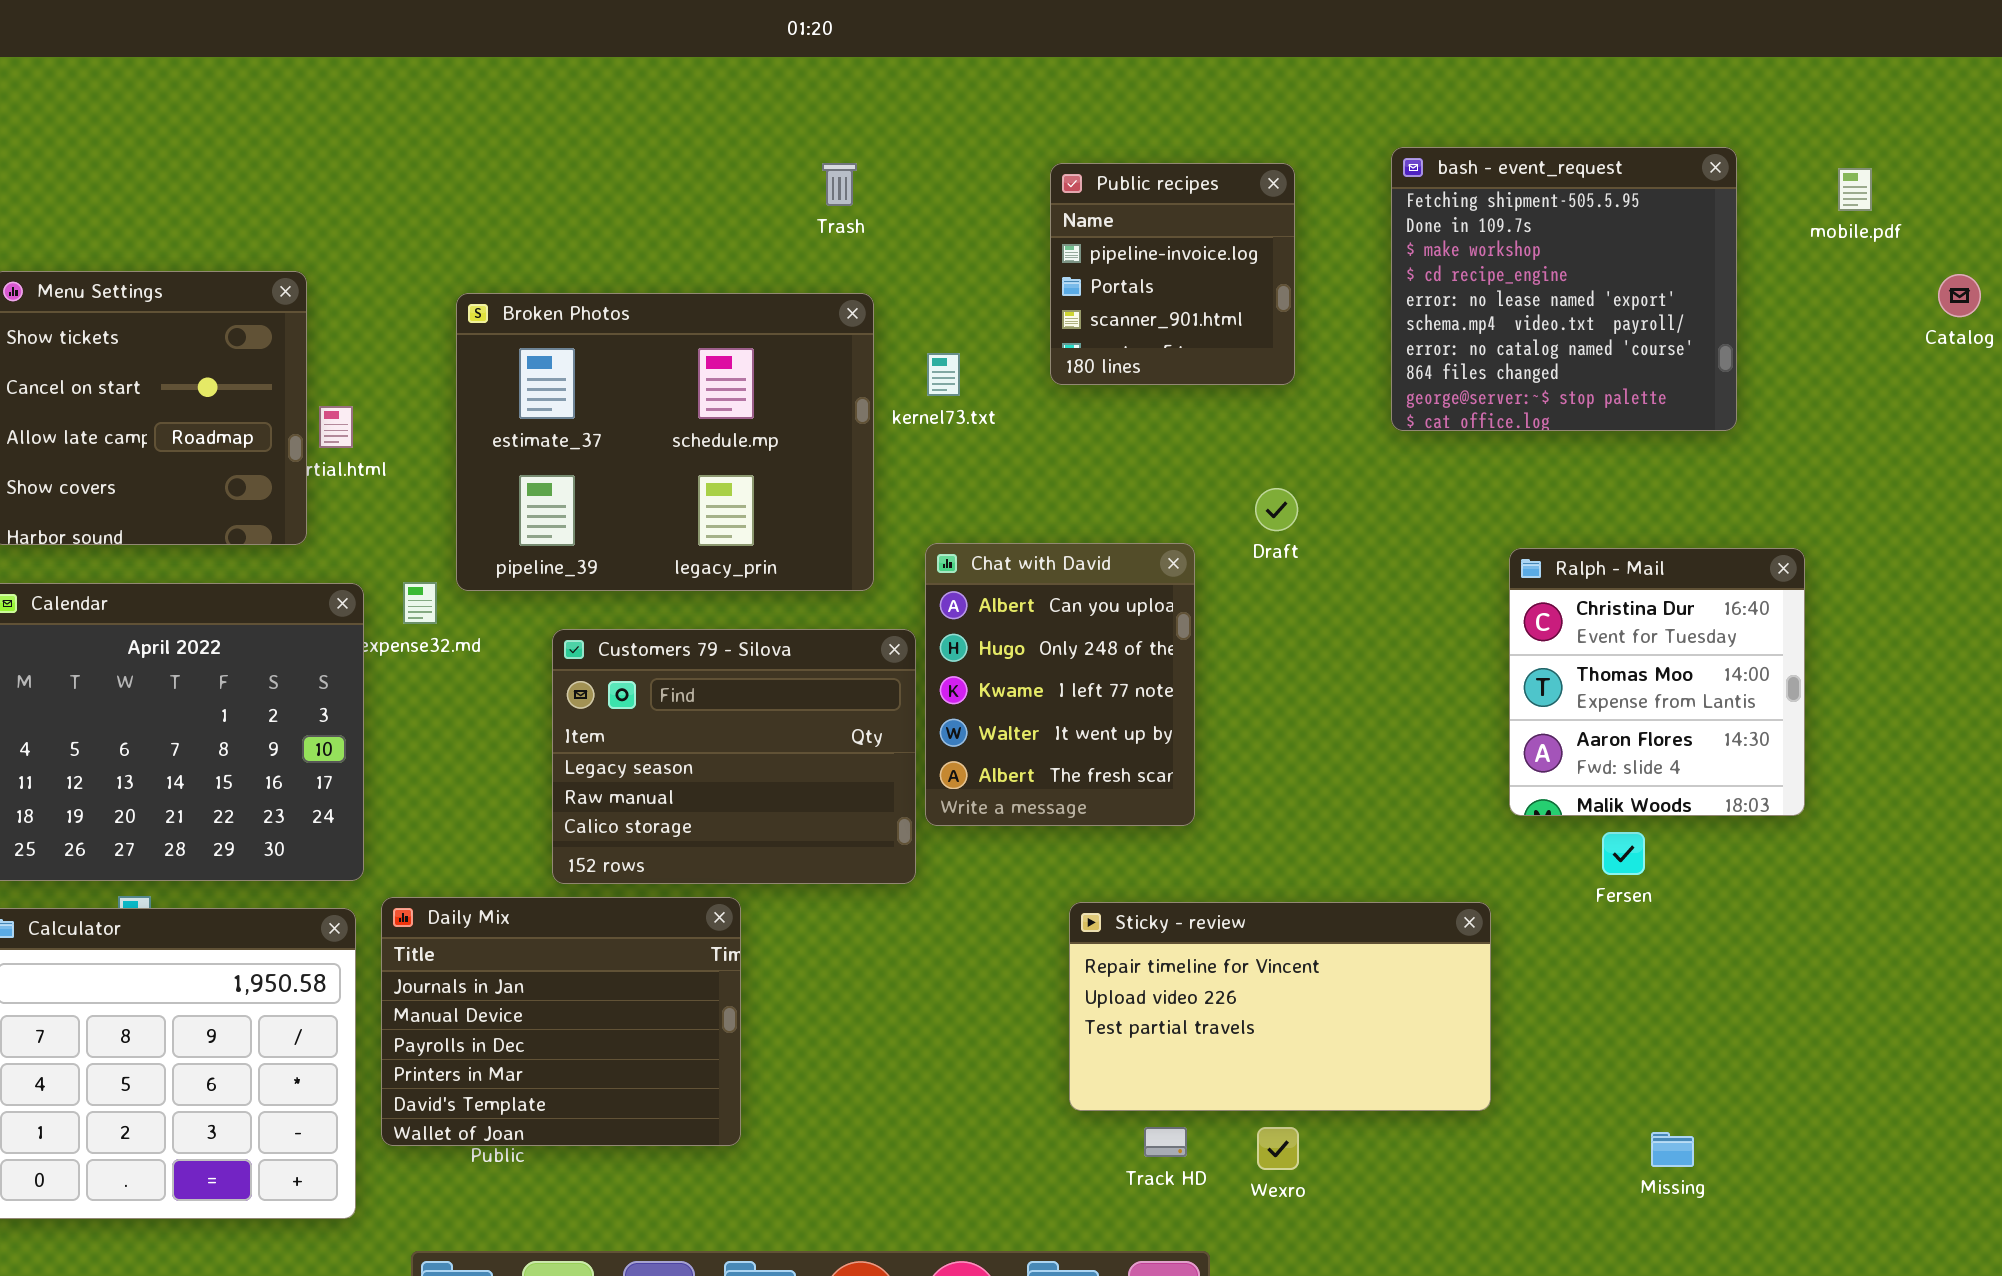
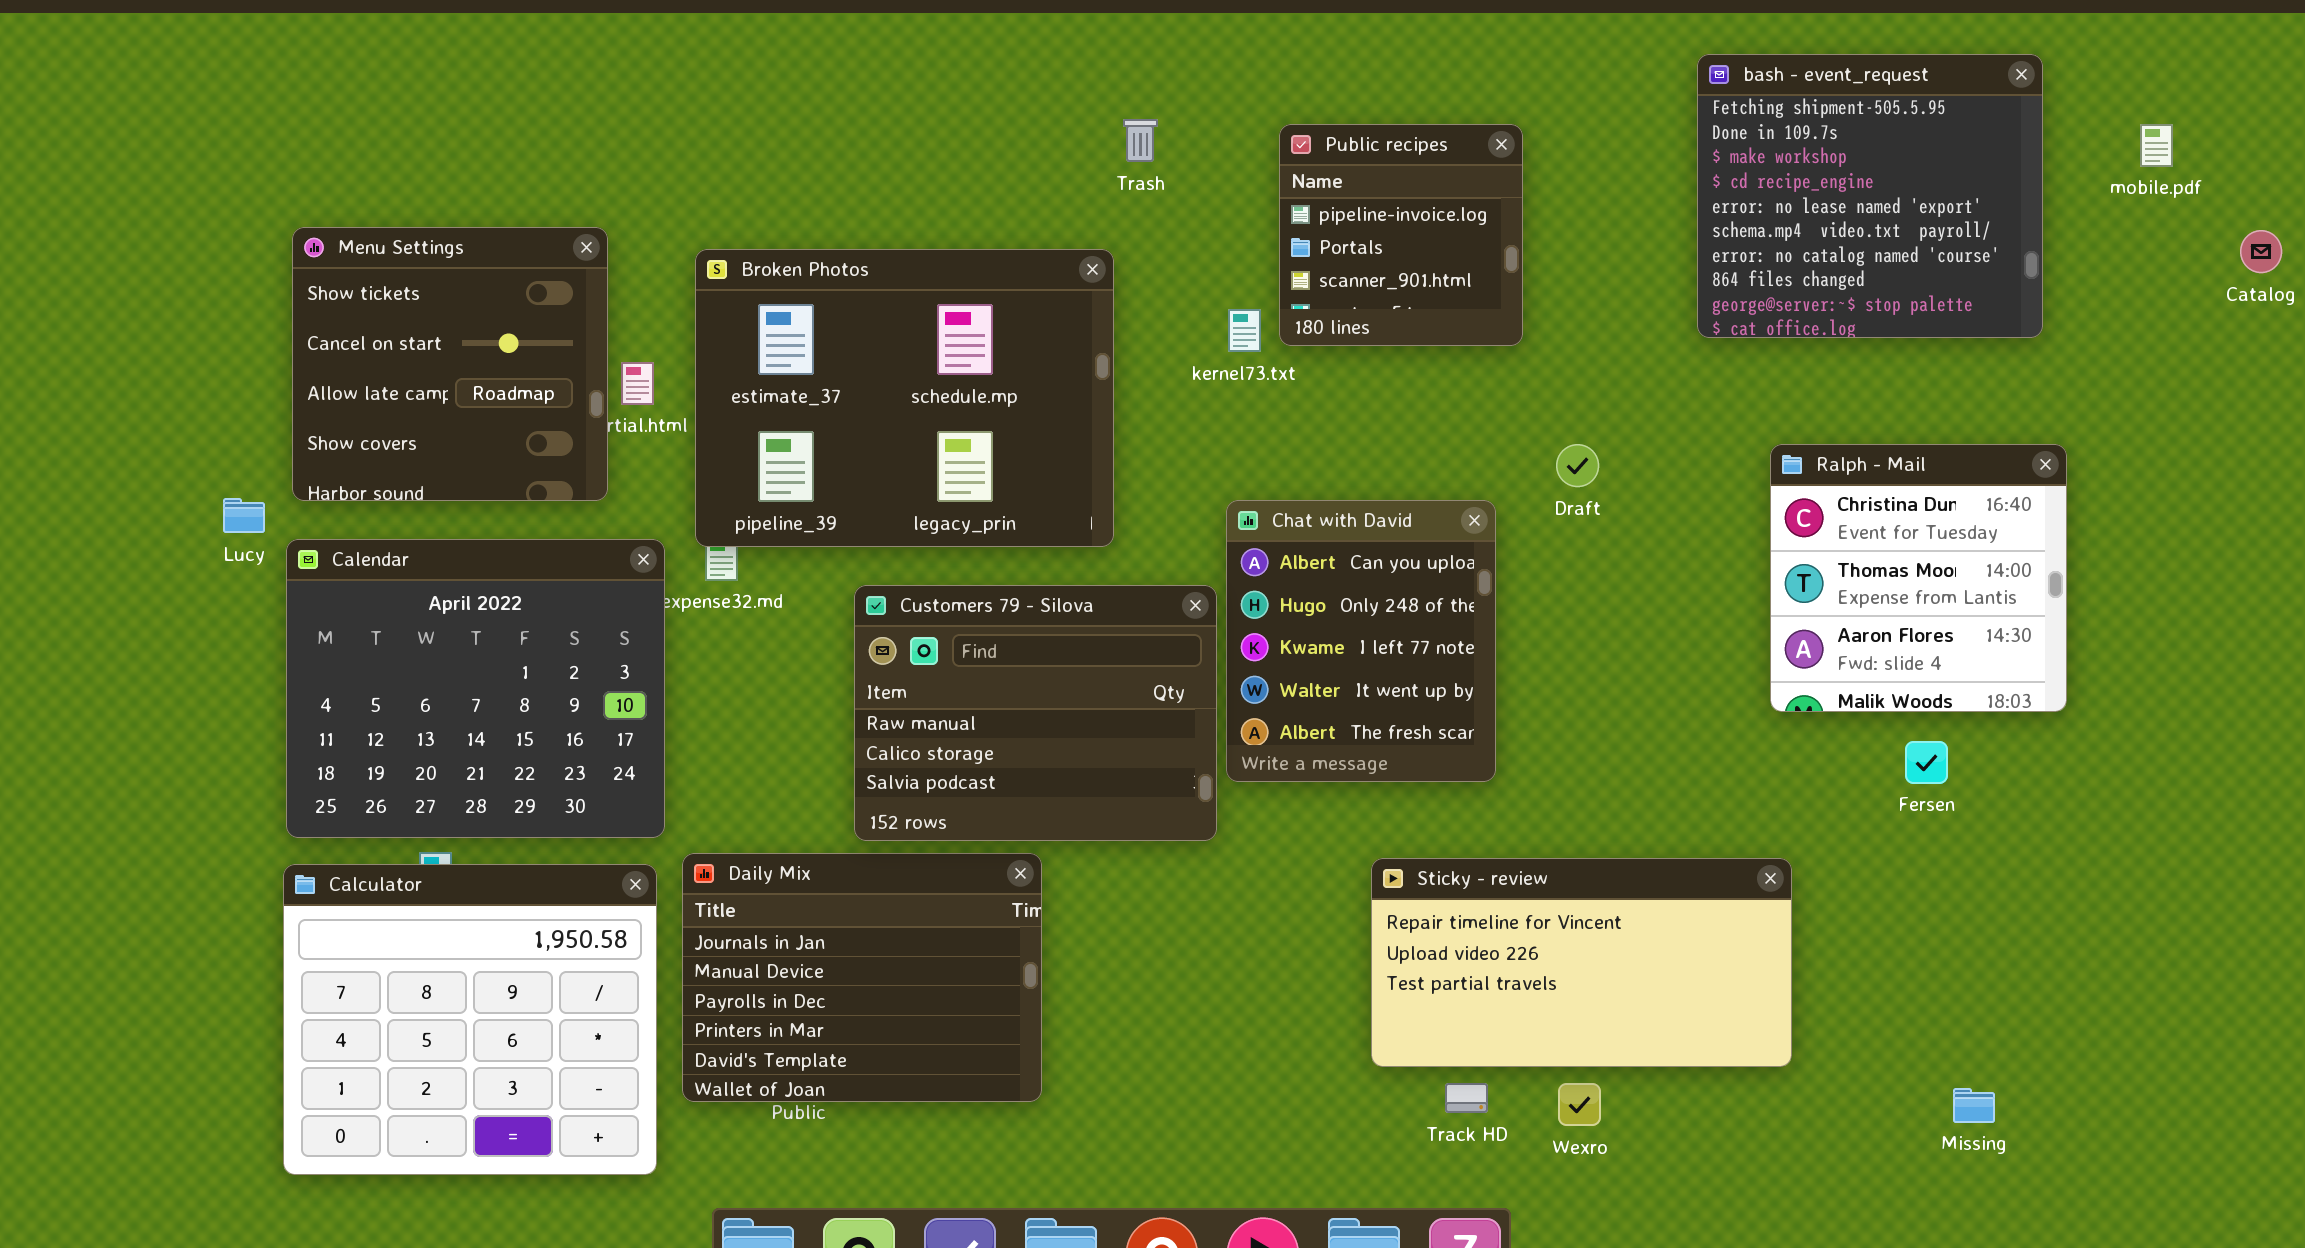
bash - event_request: [1391,147,1737,431] -> [1697,54,2043,338], moved
Public recipes: [1050,163,1295,385] -> [1279,124,1523,346], moved
Broken Photos: [456,293,874,591] -> [695,249,1114,547], moved
Ralph - Mail: [1509,548,1805,816] -> [1770,444,2067,712], moved
Customers 79 - Silova: [552,629,916,884] -> [854,585,1217,841], scrolled down 1 row
Fersen: [1602,832,1645,875] -> [1905,741,1948,784], moved

